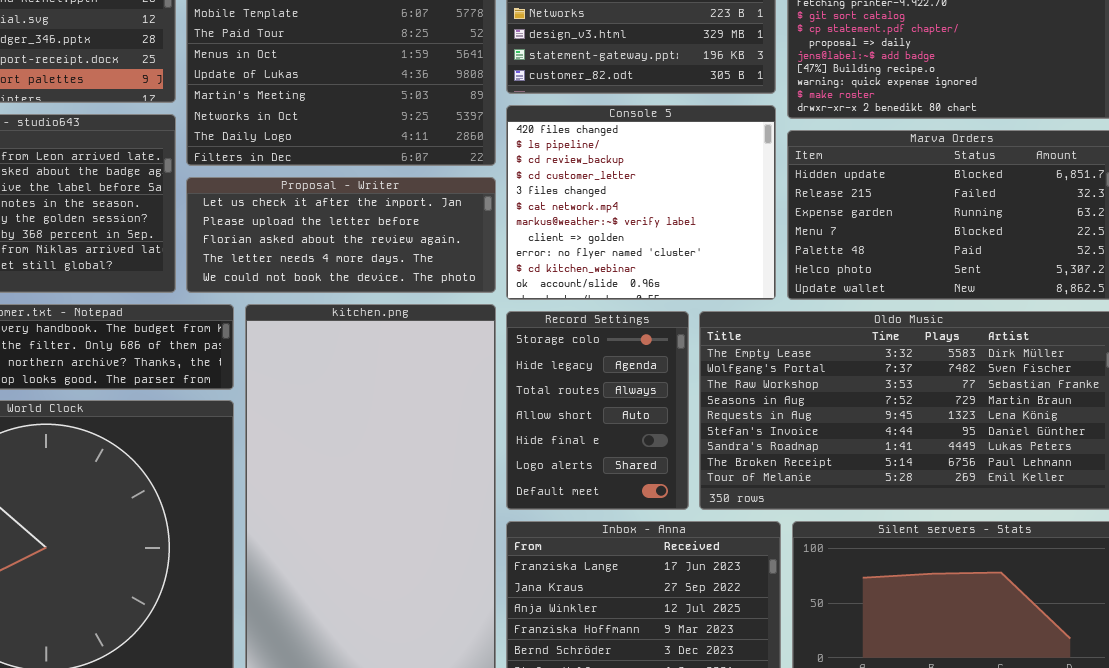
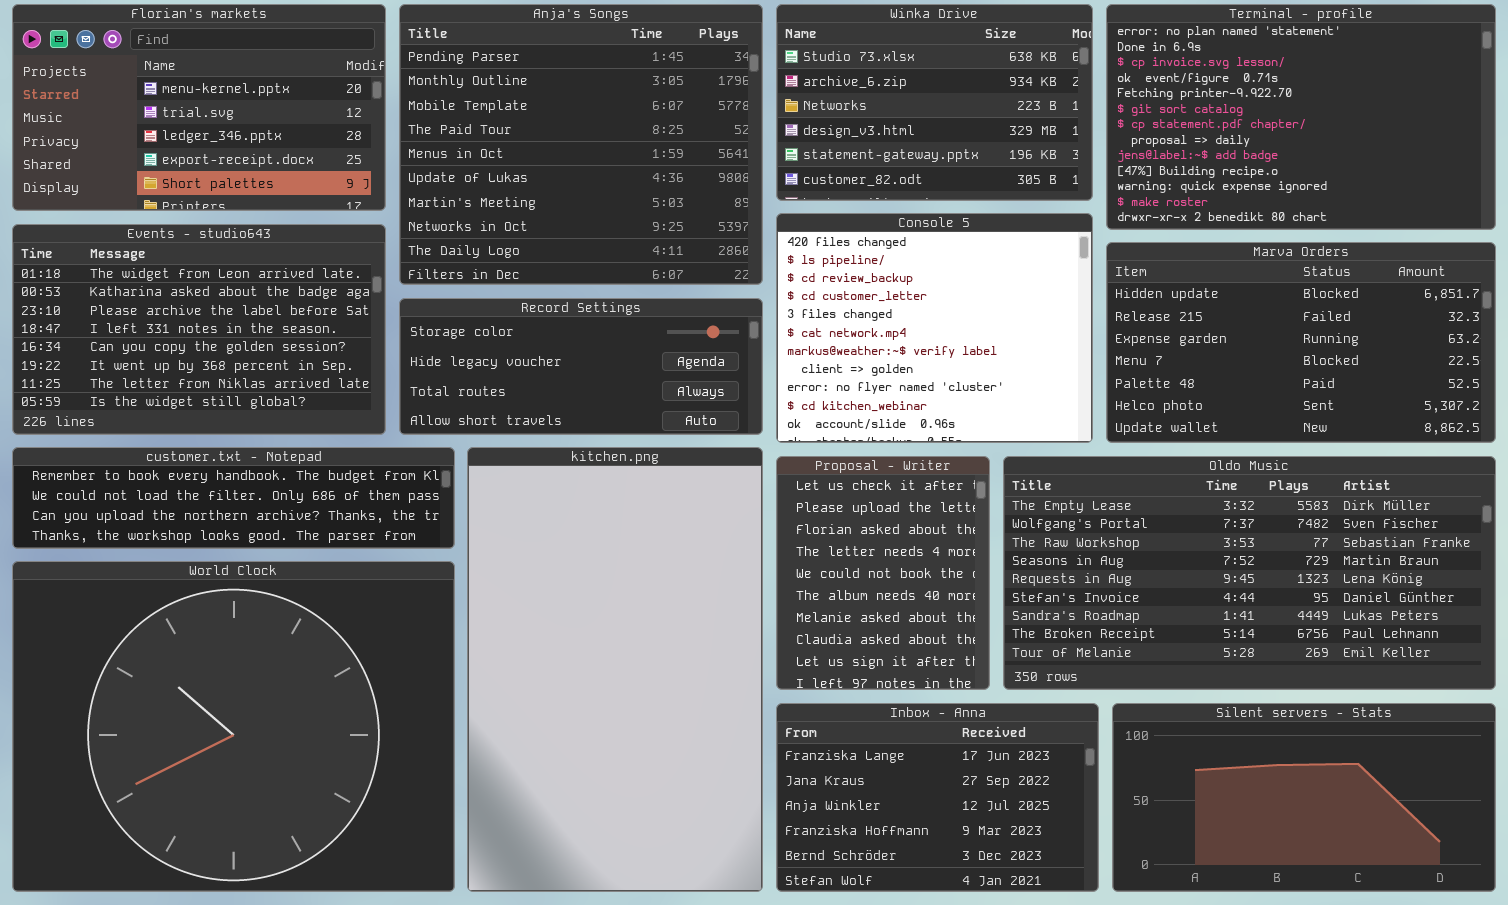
Proposal - Writer: [186,177,496,293] -> [776,456,990,690], moved, resized
Record Settings: [506,311,689,510] -> [399,298,763,435], moved, resized

